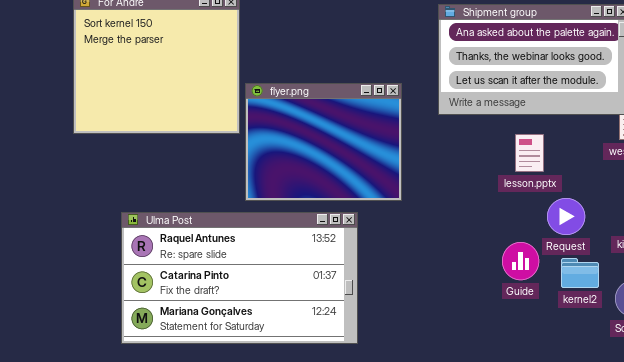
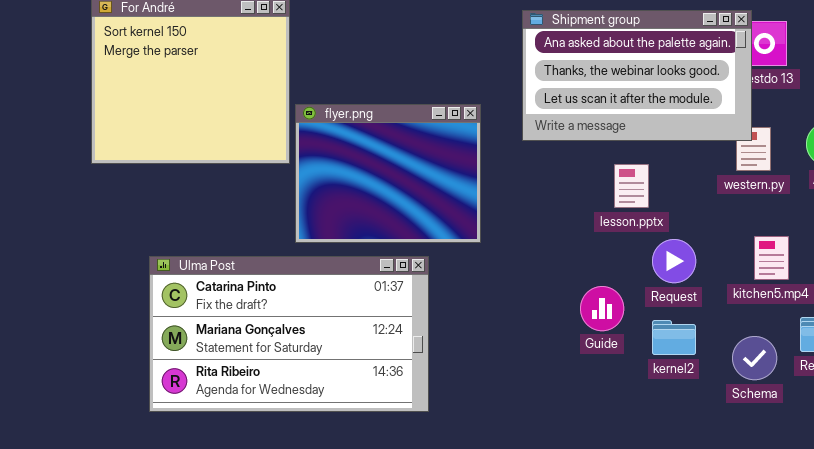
Ulma Post: [121,212,358,344] -> [149,256,429,412], scrolled down 1 row
Guide: [502,242,539,280] -> [580,286,624,331], moved
kernel2: [561,258,599,288] -> [652,320,696,355], moved

